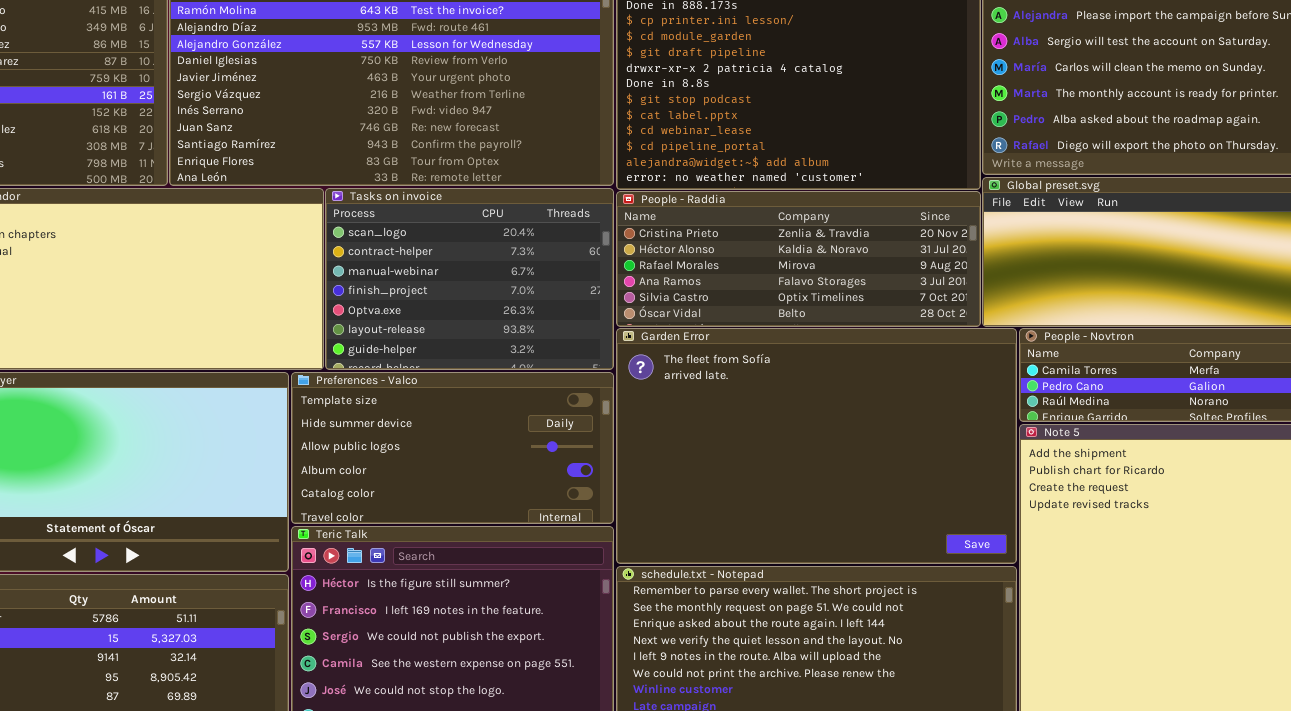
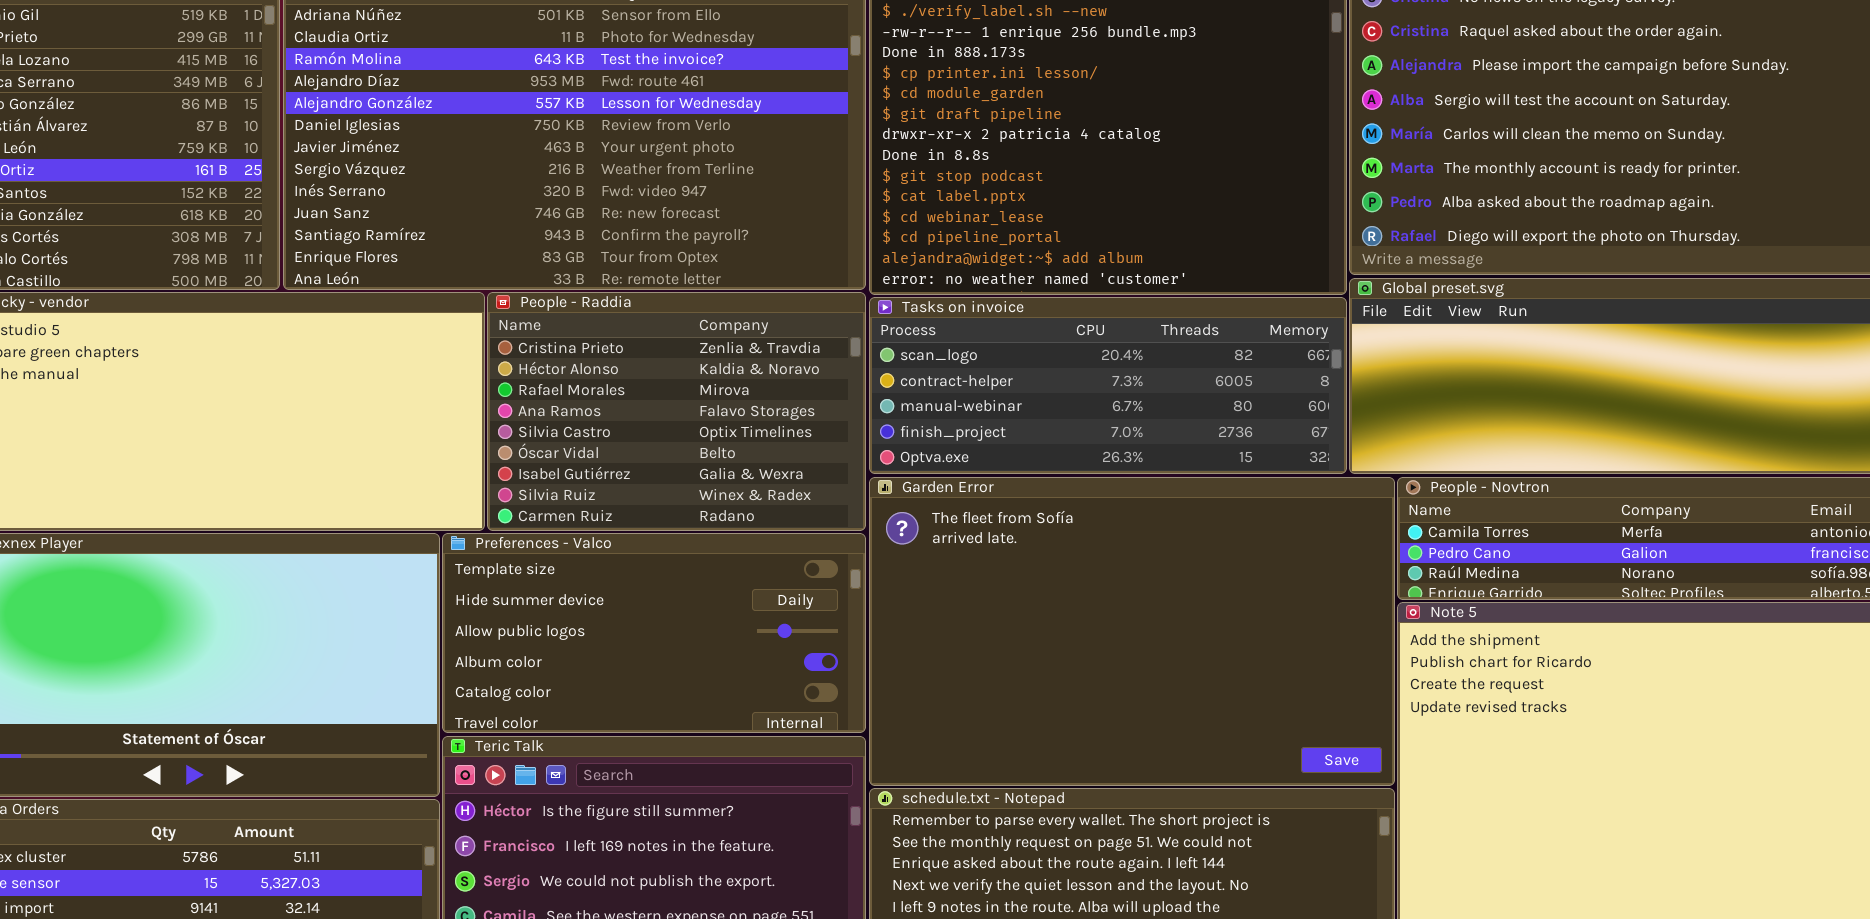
Tasks on invoice: [325,188,614,370] -> [869,297,1347,474], moved, resized
People - Raddia: [616,191,981,327] -> [487,292,866,531], moved, resized

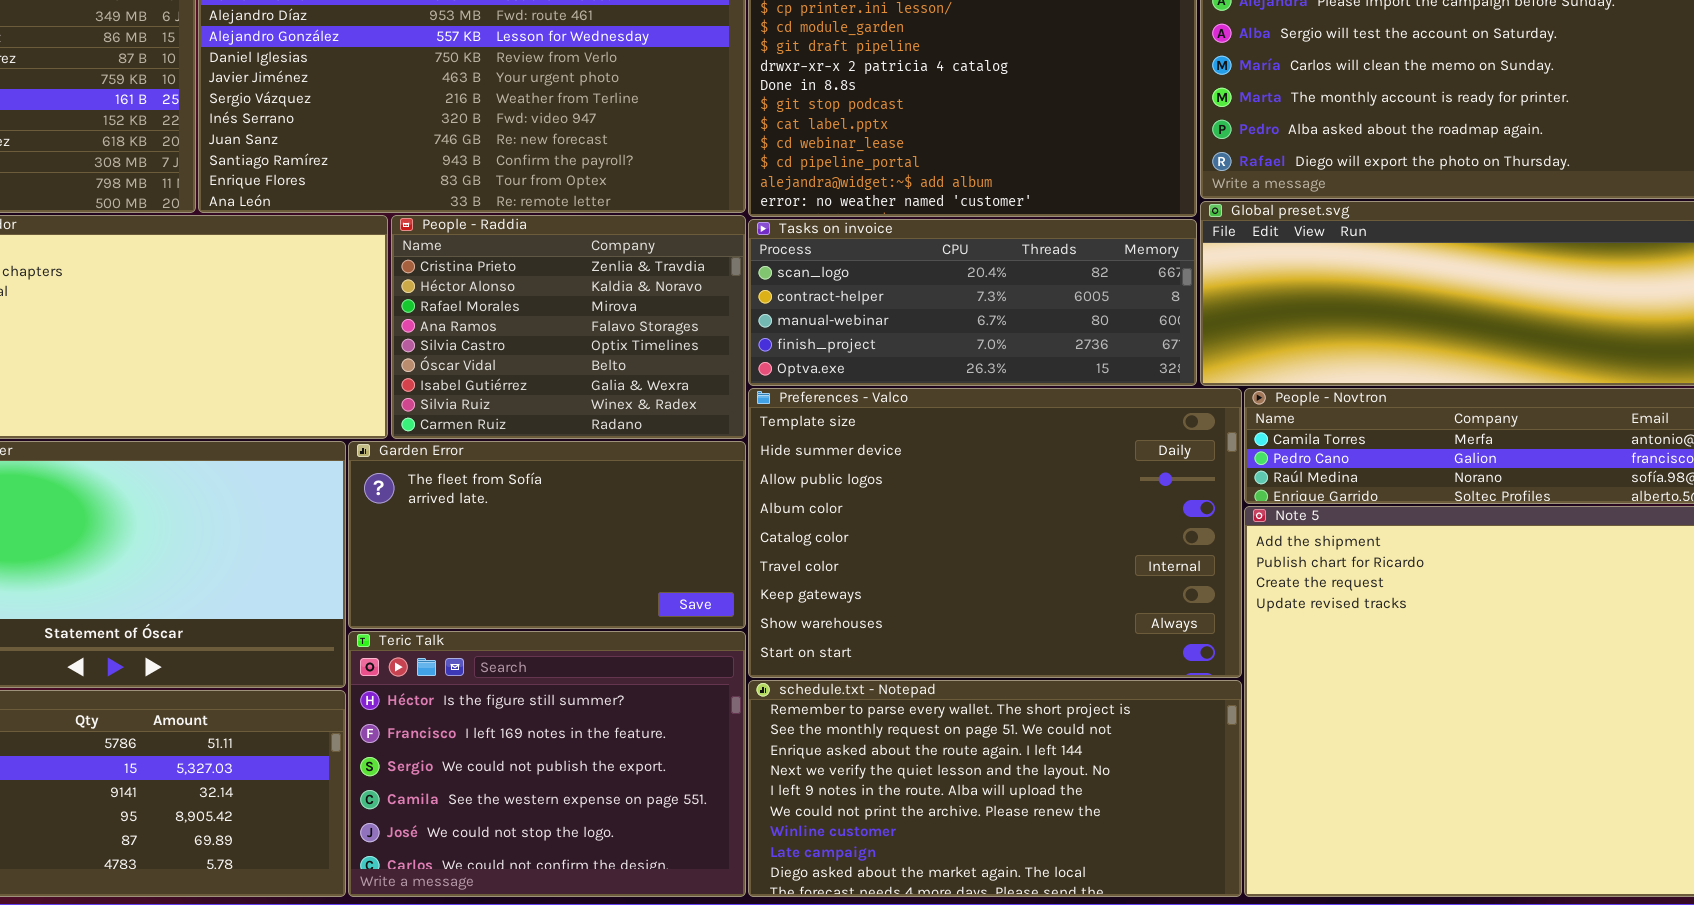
Garden Error: [869,477,1395,786] -> [348,441,746,629], moved, resized
Preferences - Valco: [442,533,866,733] -> [748,388,1242,678], moved, resized

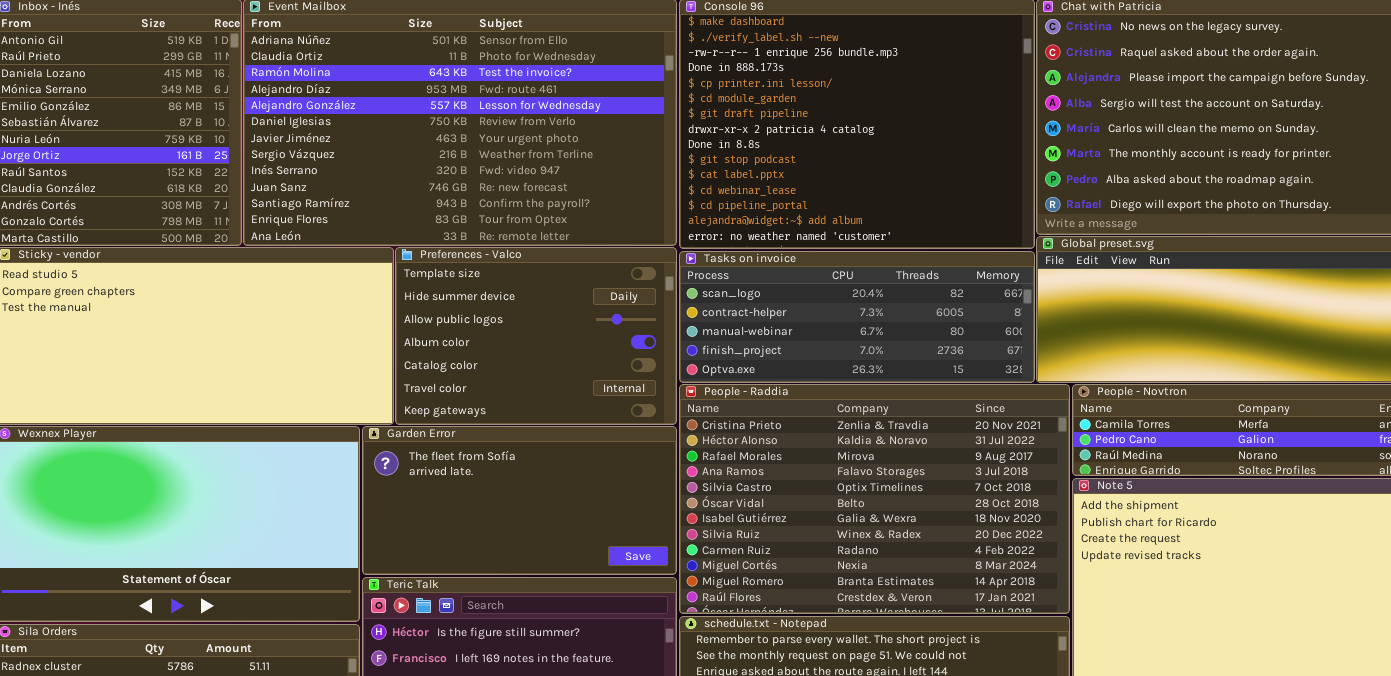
People - Raddia: [391,215,746,439] -> [679,384,1070,614], moved, resized
Preferences - Valco: [748,388,1242,678] -> [395,247,677,425], moved, resized

